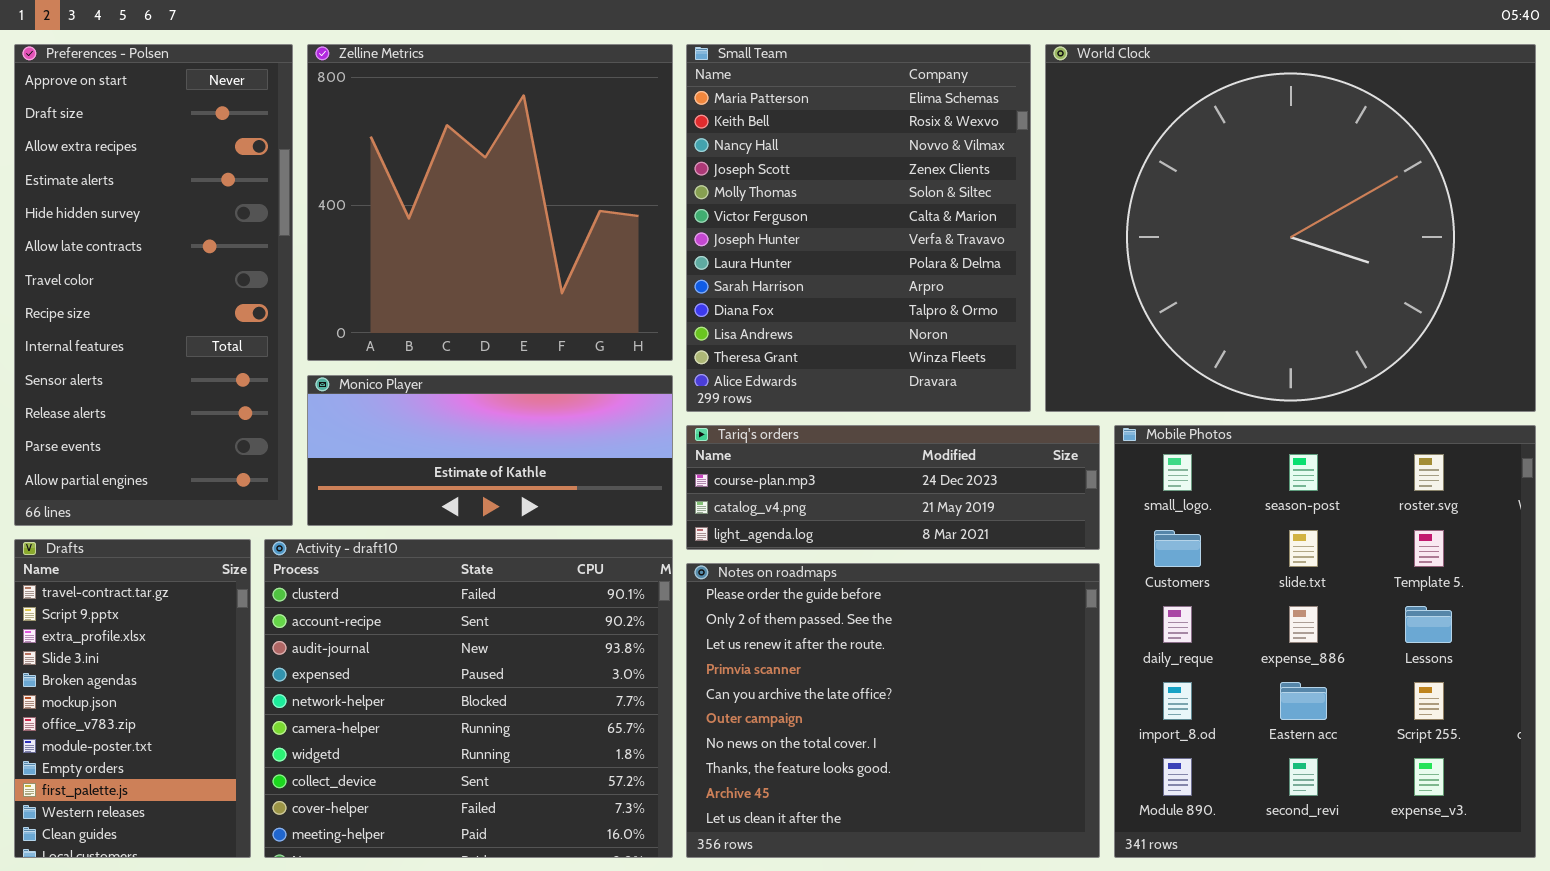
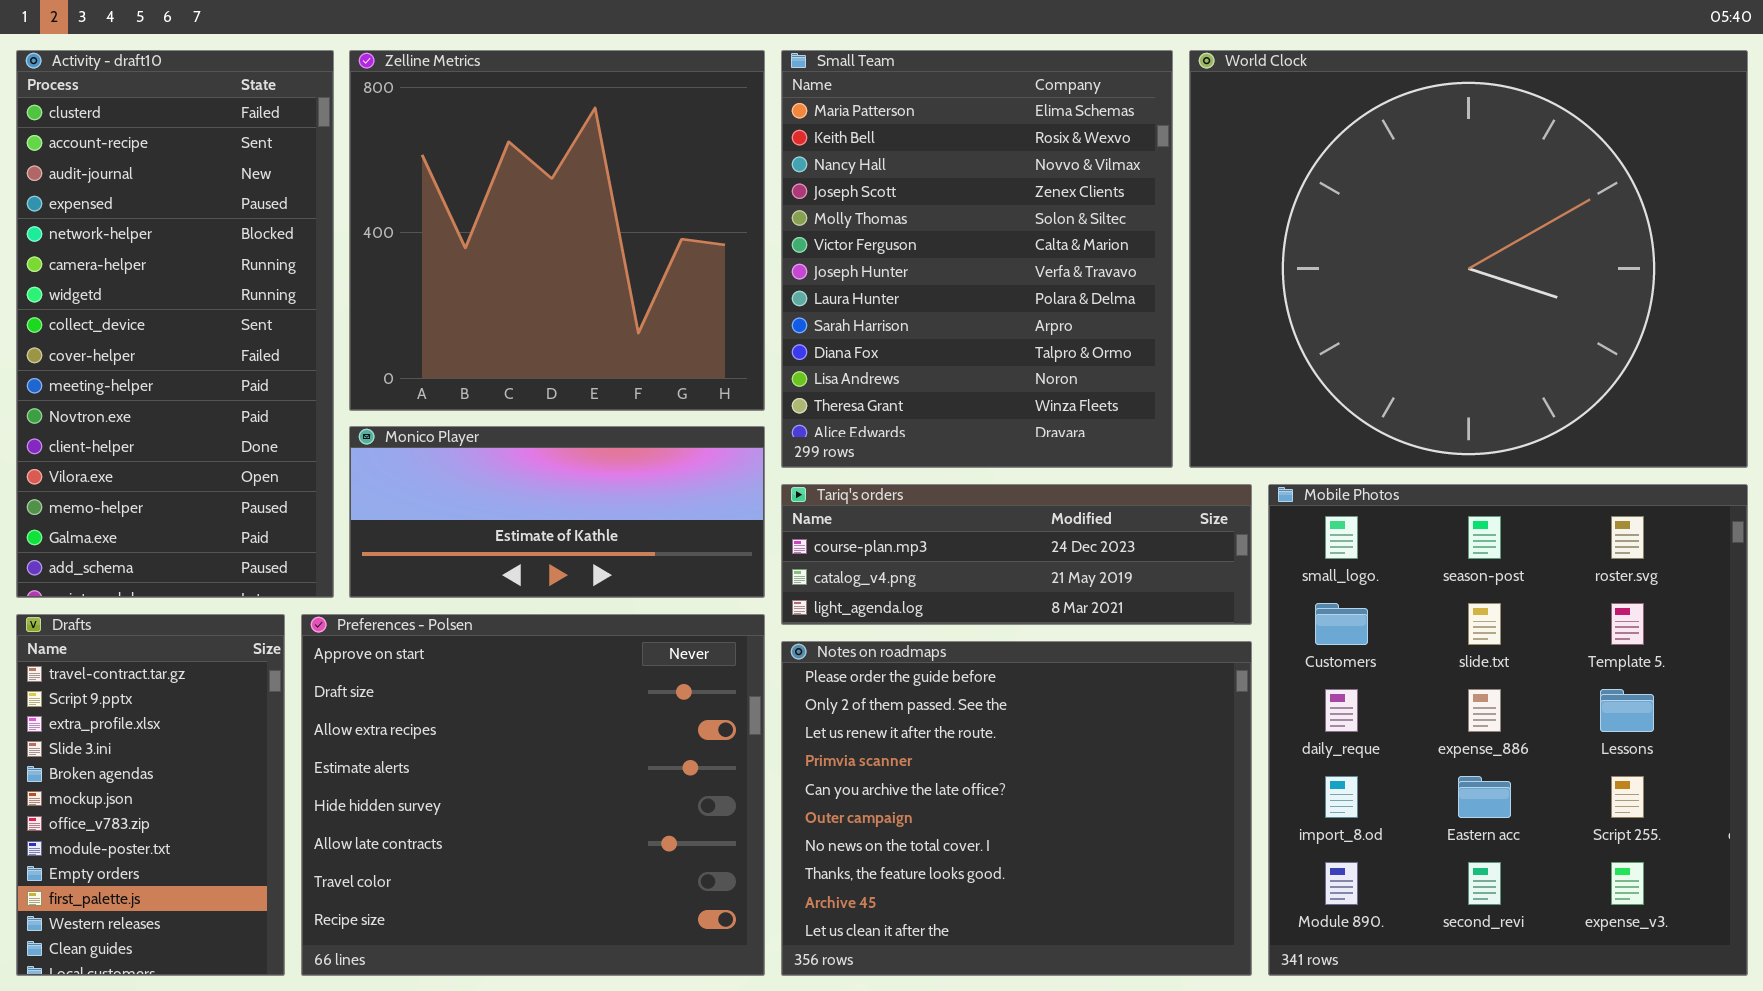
Preferences - Polsen: [14,44,293,526] -> [301,614,765,976], moved, resized
Activity - draft10: [264,539,673,858] -> [16,50,334,598], moved, resized

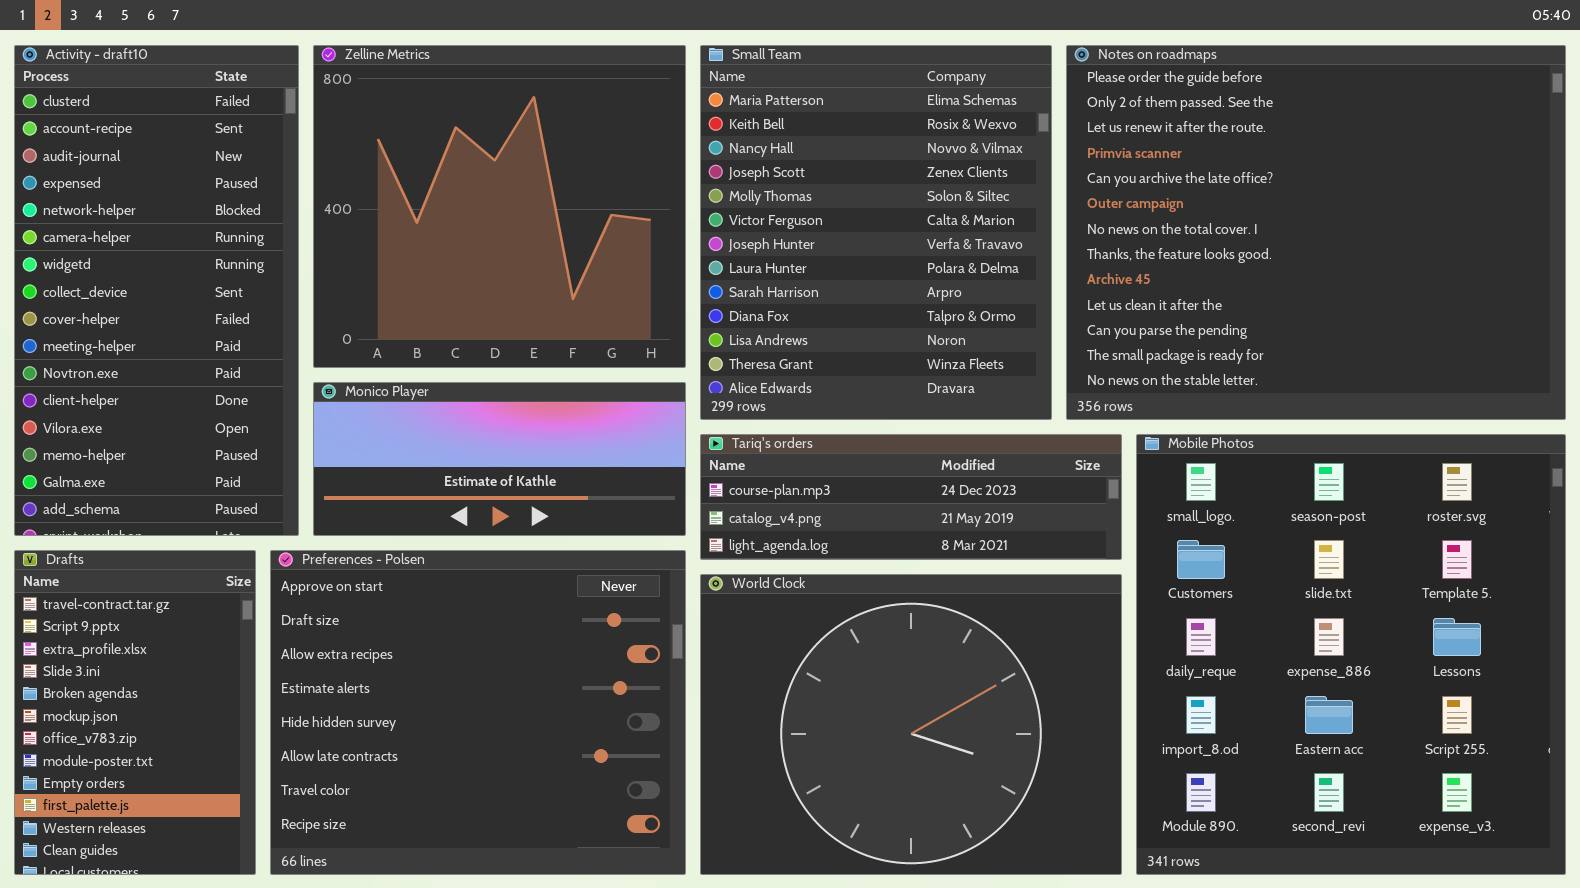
World Clock: [1189,50,1748,468] -> [700,574,1122,875], moved, resized
Notes on roadmaps: [781,641,1252,976] -> [1066,45,1566,420], moved, resized

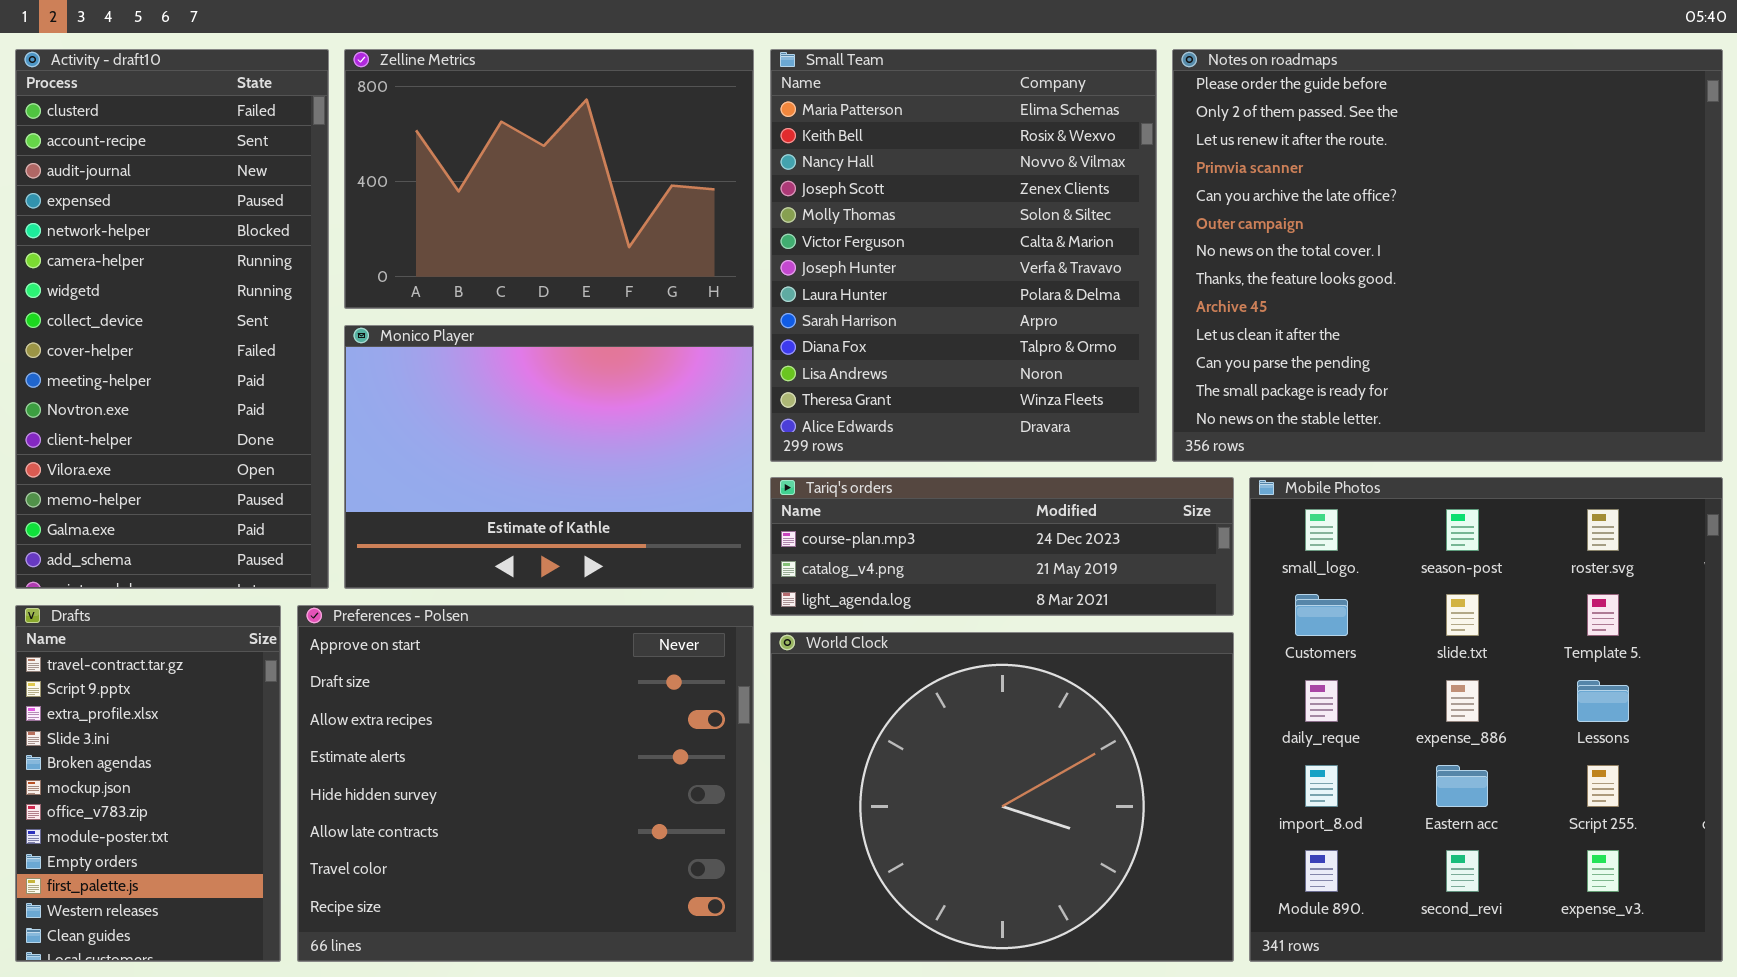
Zelline Metrics: [313,45,686,368] -> [344,49,754,309], resized
Monico Player: [313,382,686,536] -> [344,325,754,589], resized

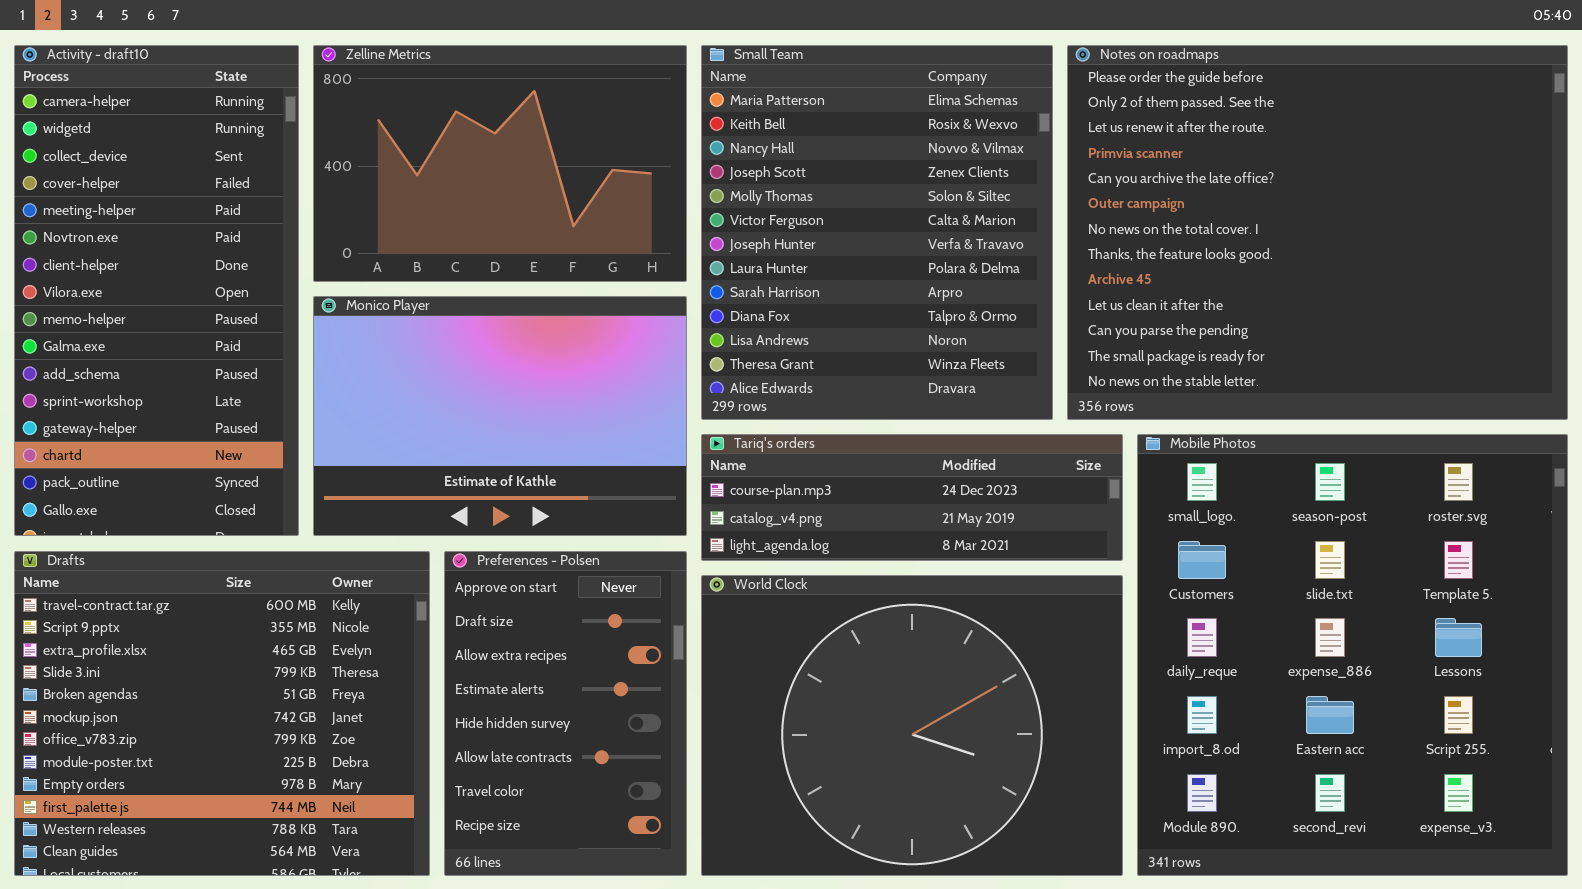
Activity - draft10: [15,49,329,589] -> [14,45,299,536], scrolled down 5 rows
Drafts: [15,605,281,962] -> [14,551,430,876], resized
Preferences - Polsen: [297,605,754,962] -> [444,551,687,876], resized

